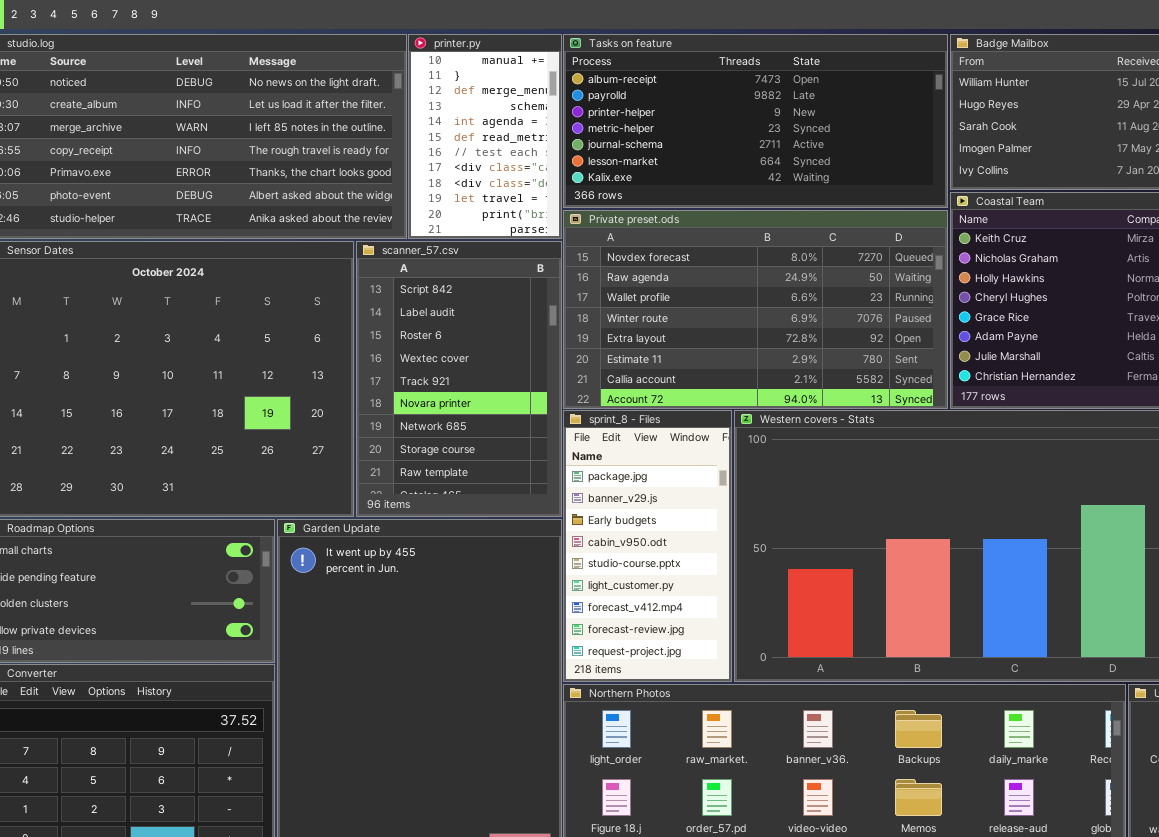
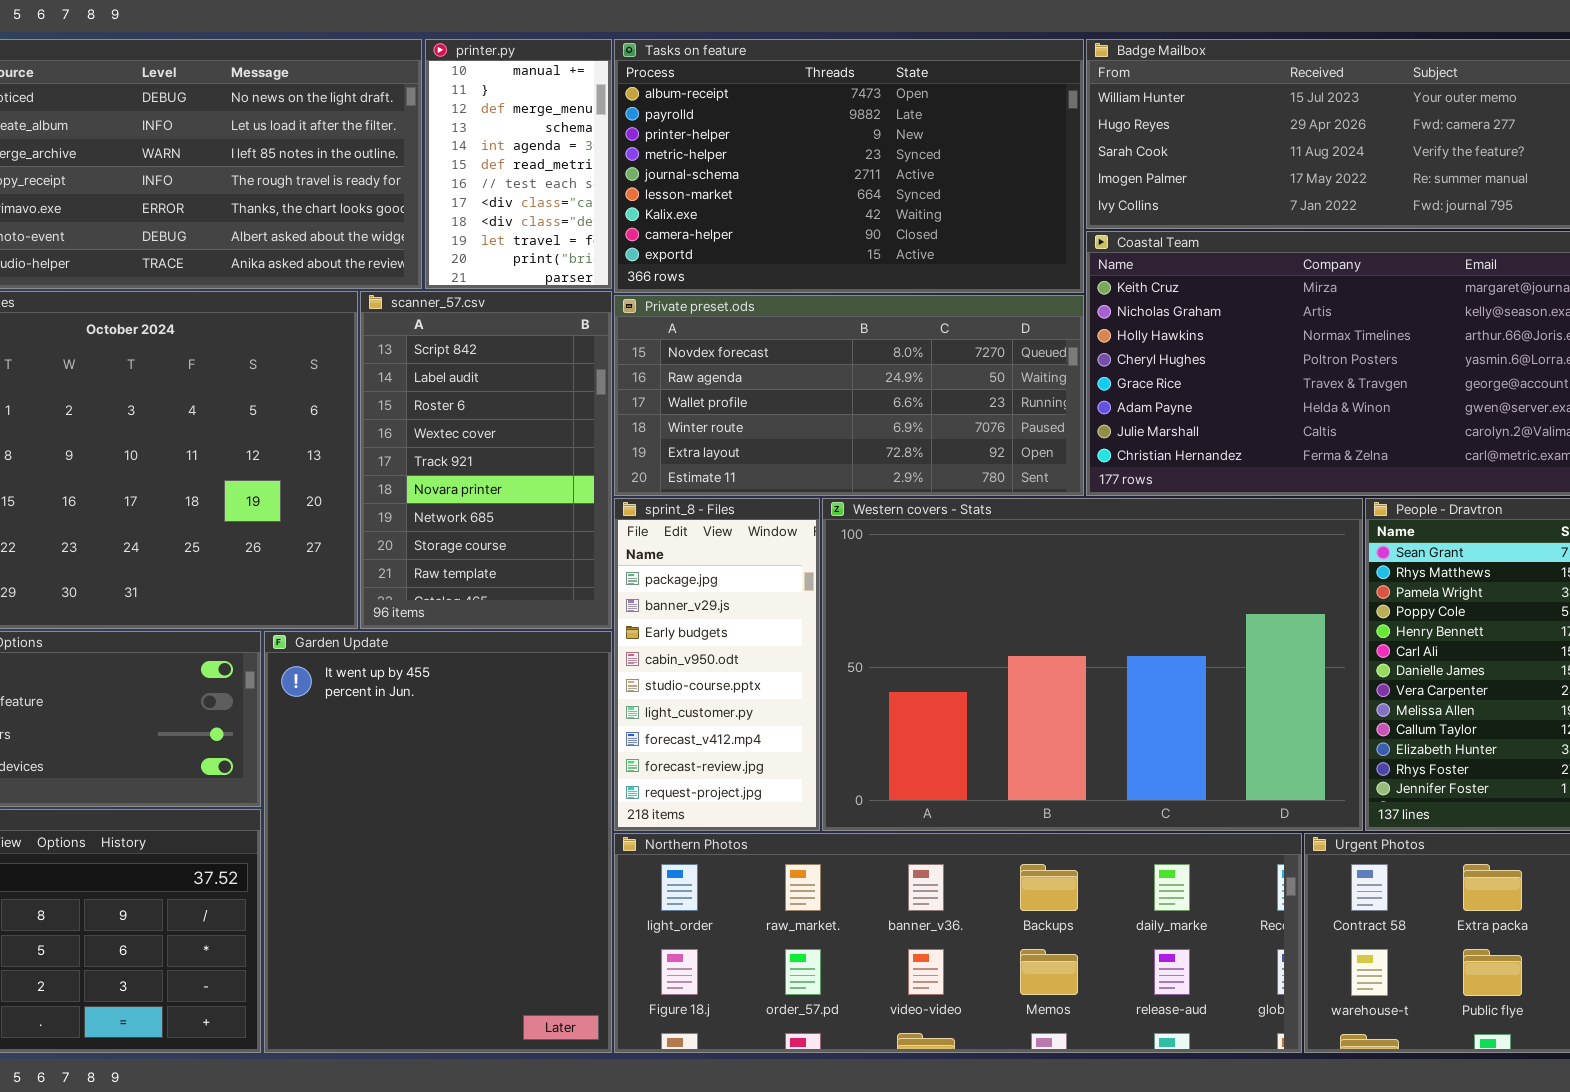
Tasks on feature: [563,34,948,208] -> [614,39,1084,293], resized
Private preset.ods: [563,210,948,409] -> [614,295,1084,496], resized

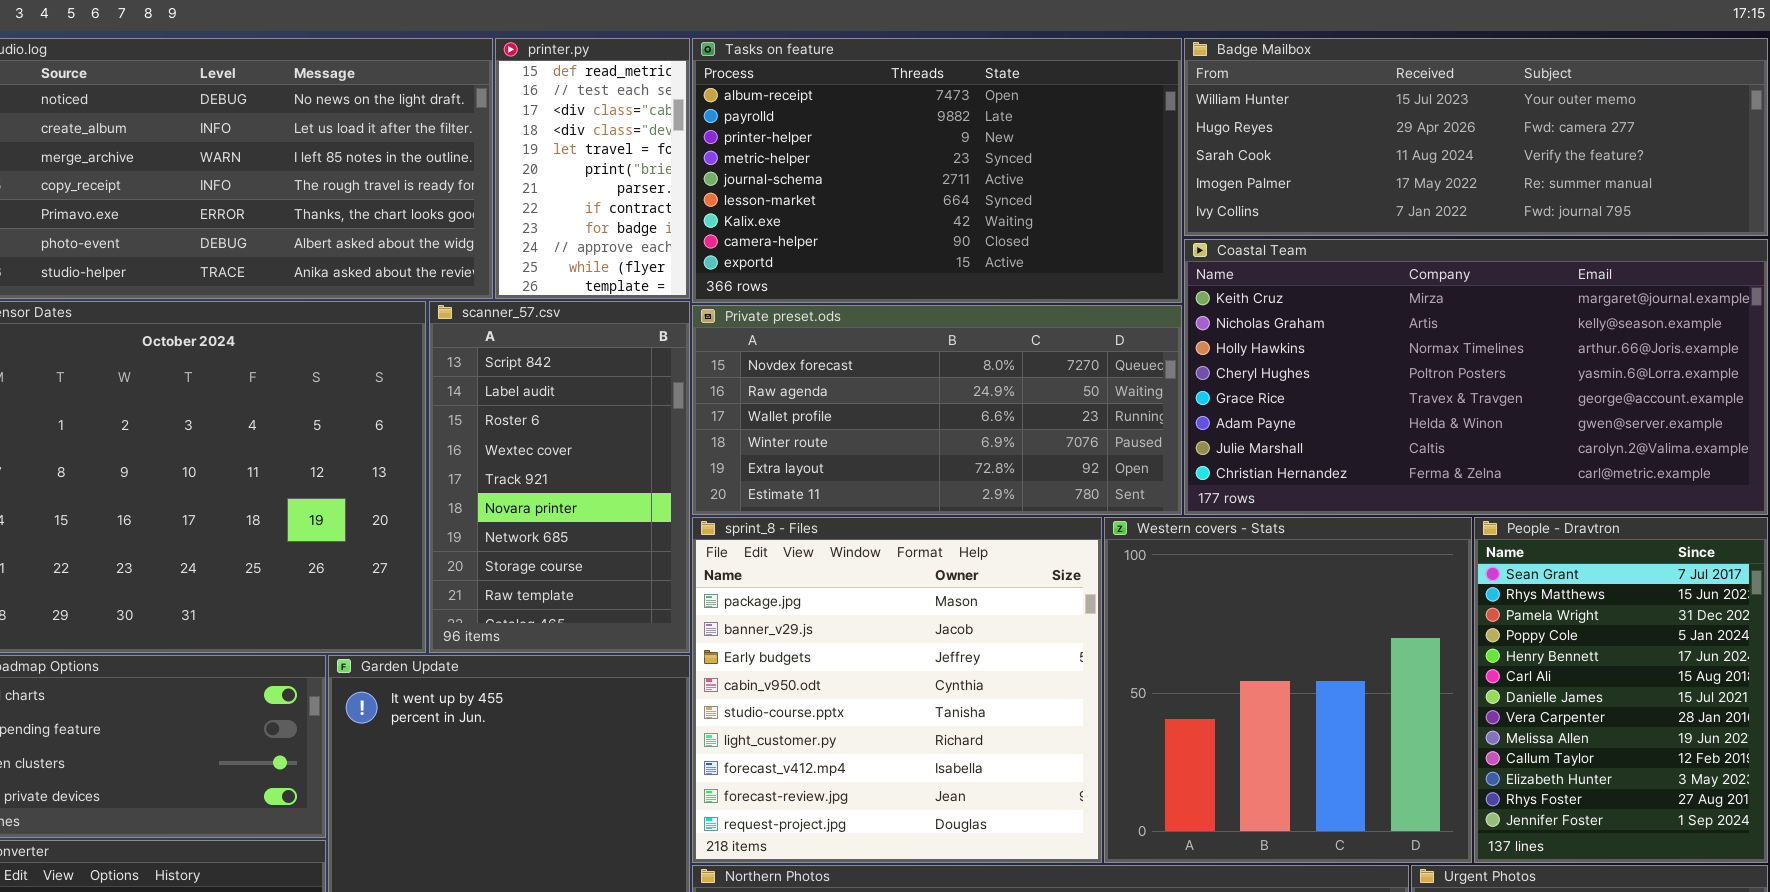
printer.py: [425,39,612,289] -> [495,38,690,299], scrolled down 5 rows
sprint_8 - Files: [614,498,820,831] -> [692,517,1102,863], resized
Western covers - Stats: [822,498,1363,831] -> [1104,517,1472,863], resized

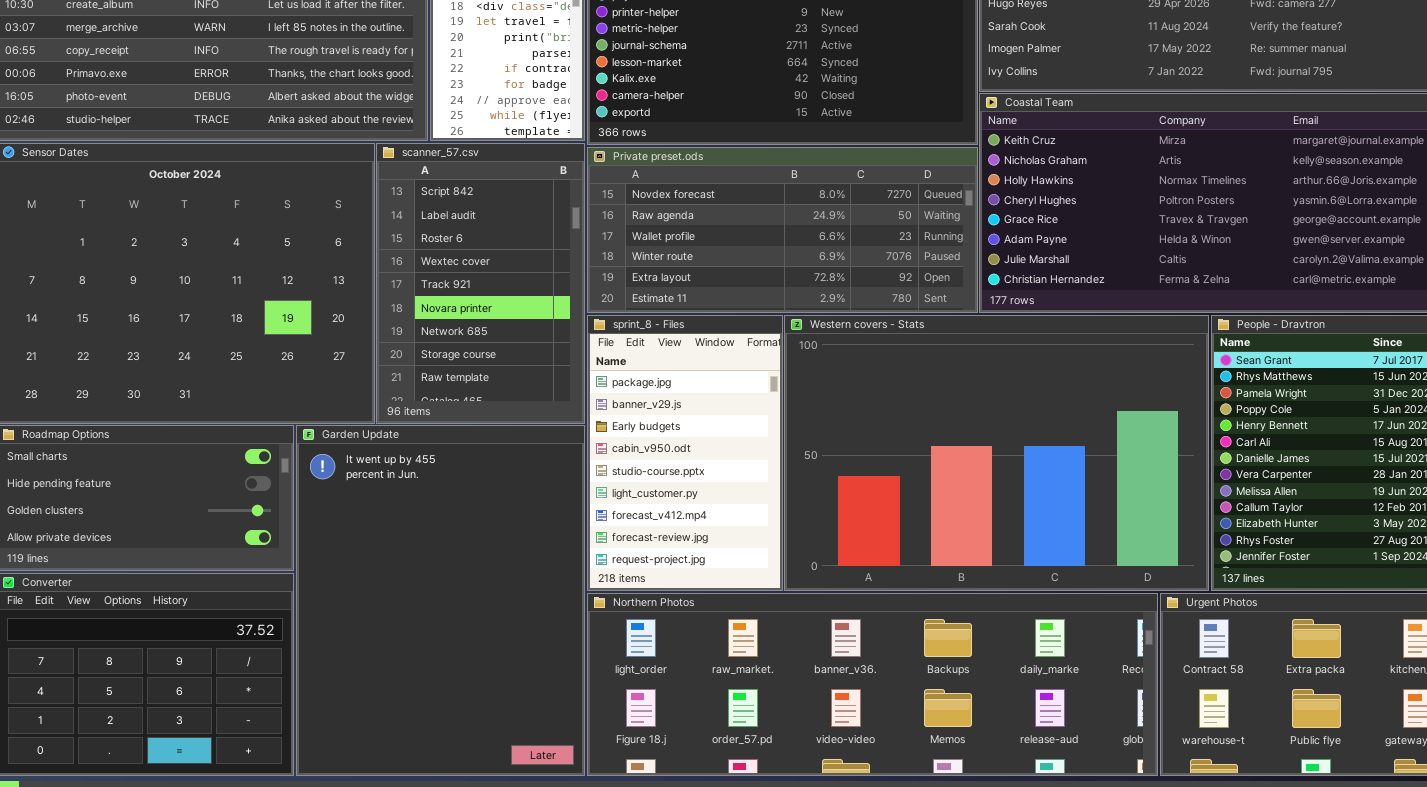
sprint_8 - Files: [692,517,1102,863] -> [587,315,783,591], resized
Western covers - Stats: [1104,517,1472,863] -> [784,315,1209,591], resized

